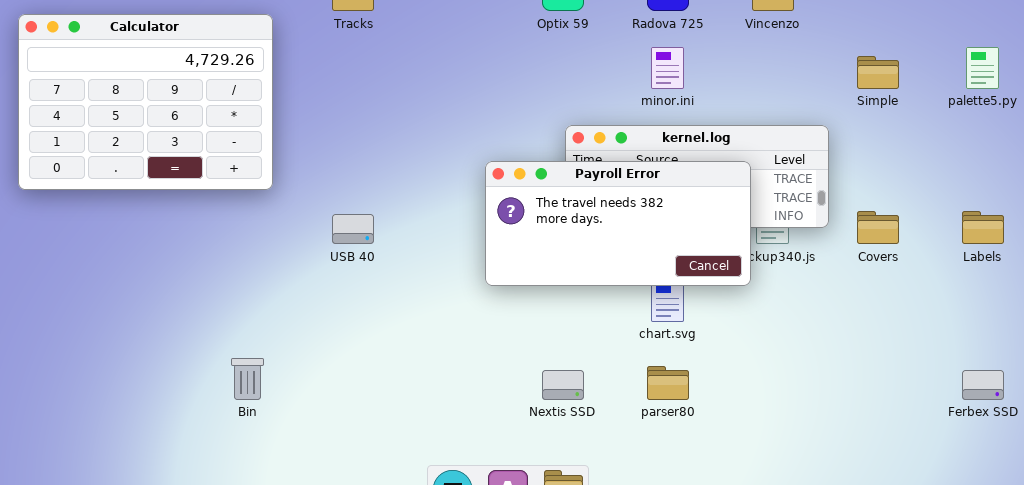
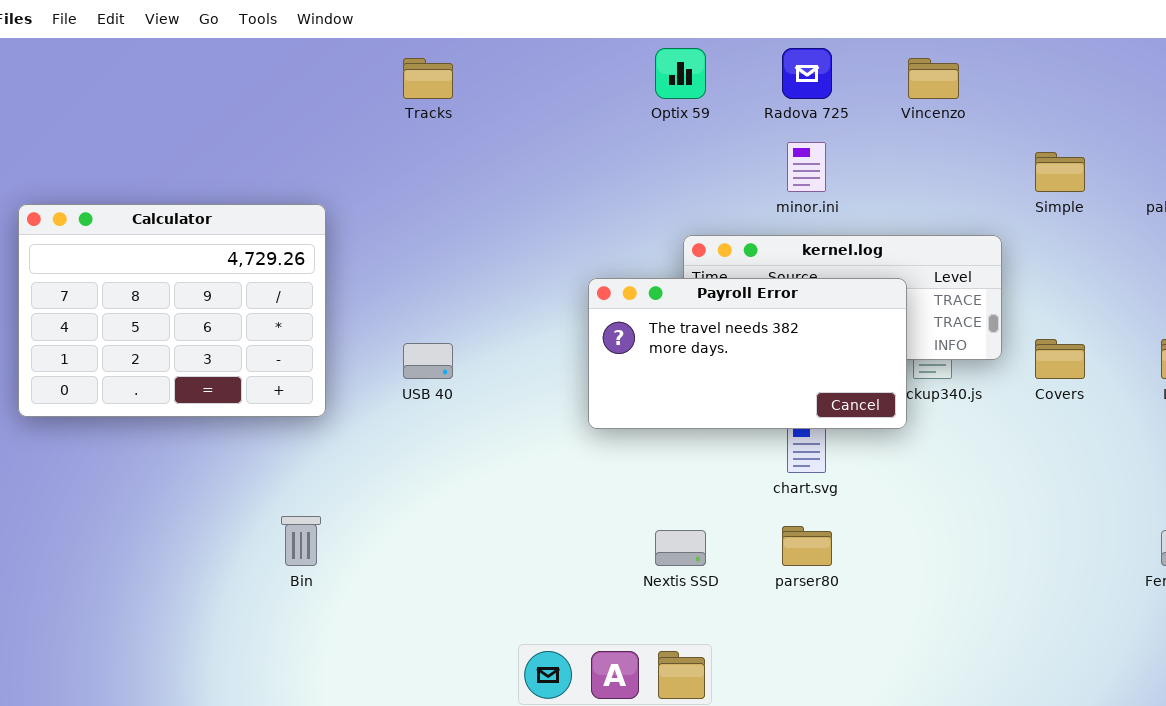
Calculator: [18,14,273,190] -> [18,204,326,417], moved

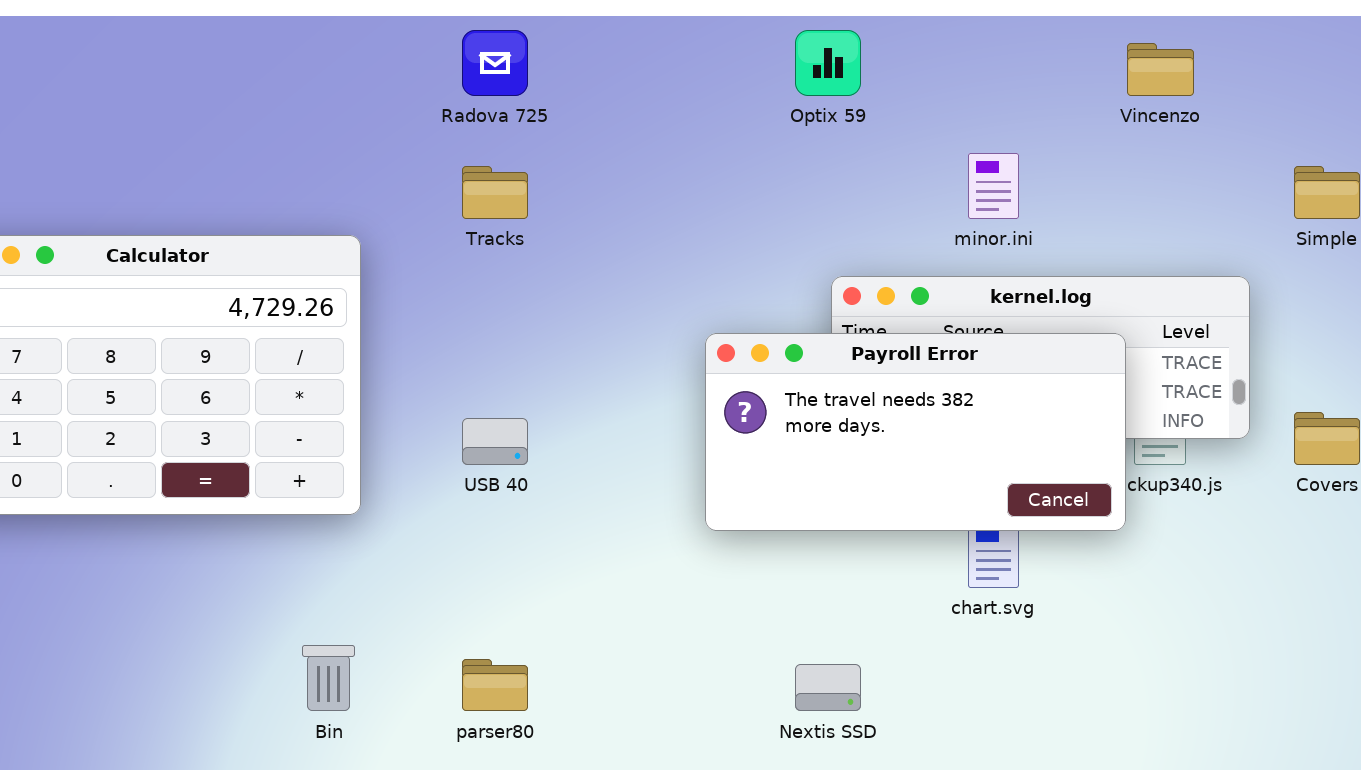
Radova 725: [782,48,832,99] -> [462,30,528,96], moved
Tracks: [403,58,453,99] -> [462,166,528,219], moved
parser80: [782,526,832,566] -> [462,659,528,711], moved

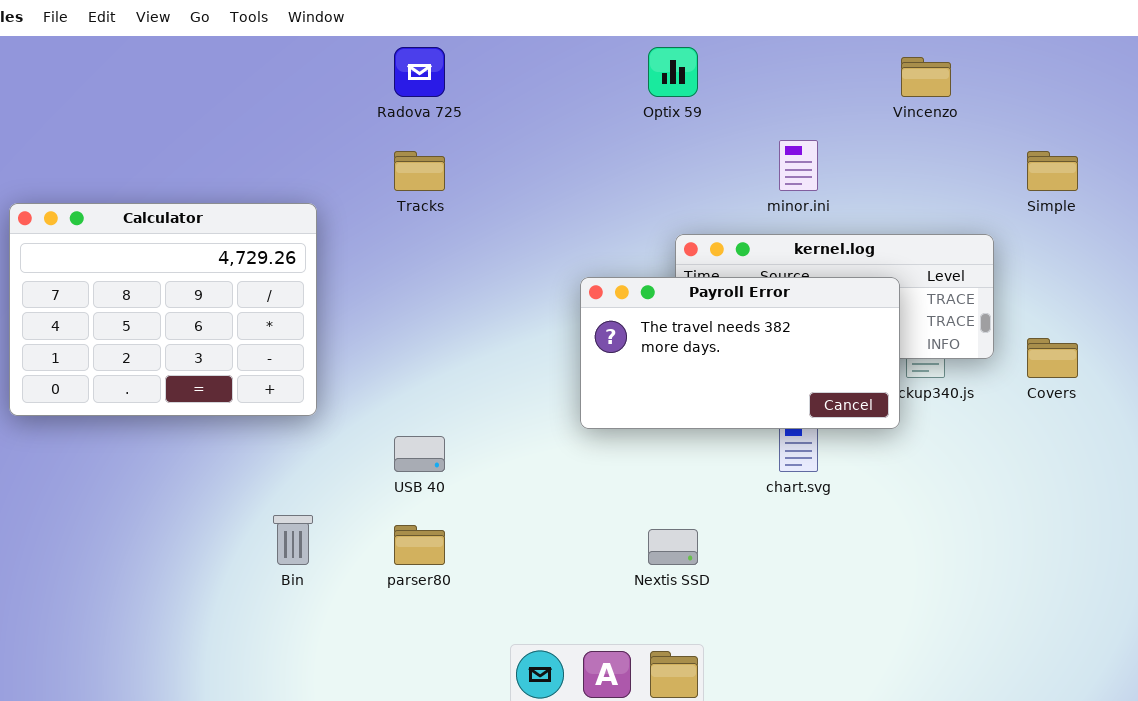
USB 40: [462,418,528,465] -> [394,436,445,472], moved

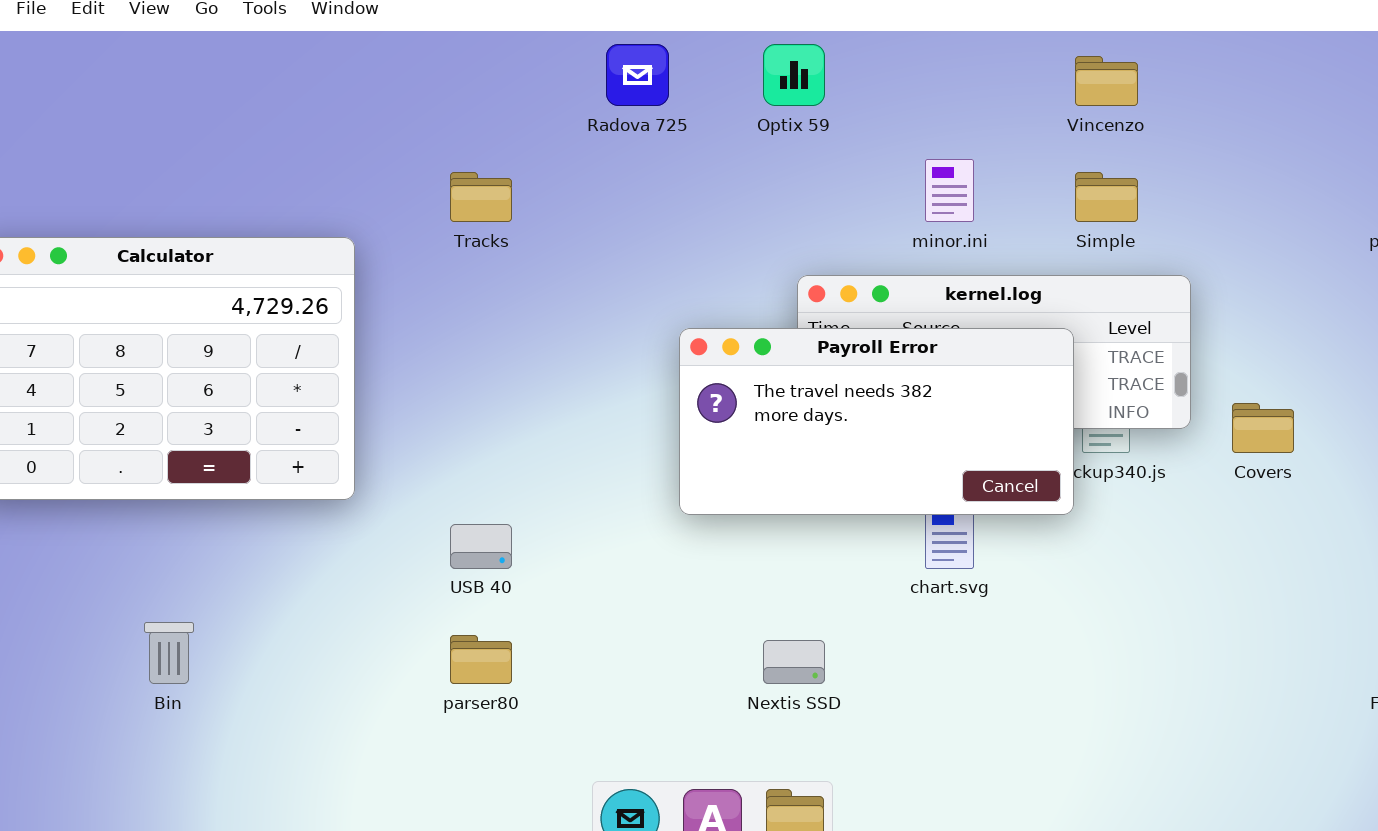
Radova 725: [394,47,445,97] -> [606,44,669,106], moved
Simple: [1027,151,1078,191] -> [1075,172,1138,222], moved
Bin: [273,515,313,565] -> [144,622,194,684], moved

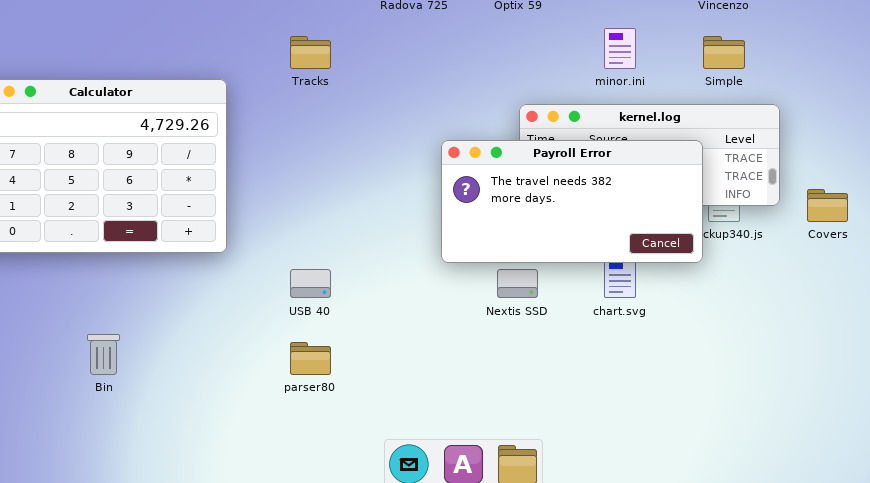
Nextis SSD: [763,640,825,684] -> [497,269,538,298], moved

